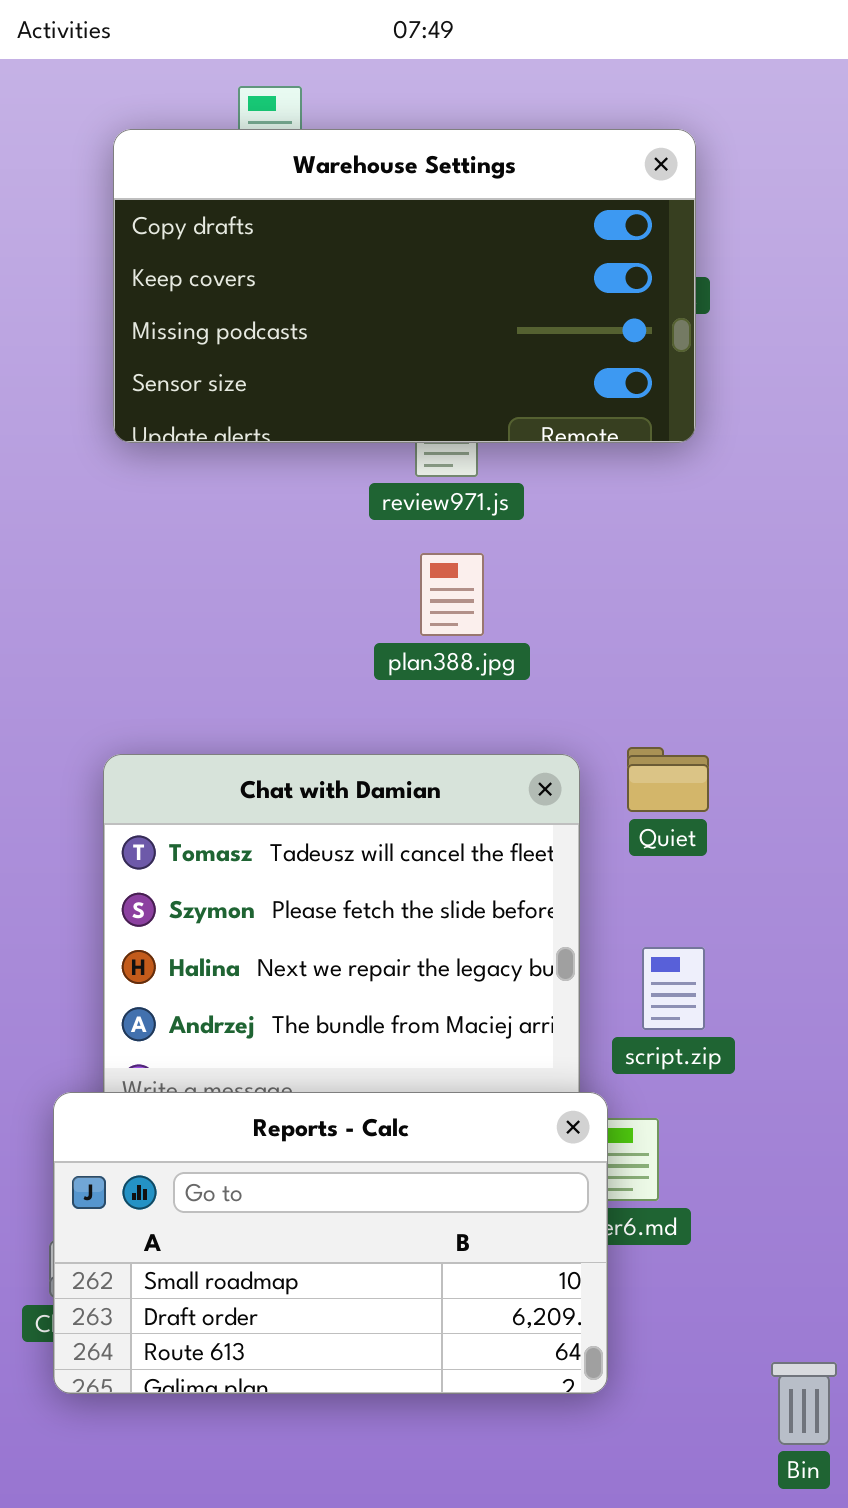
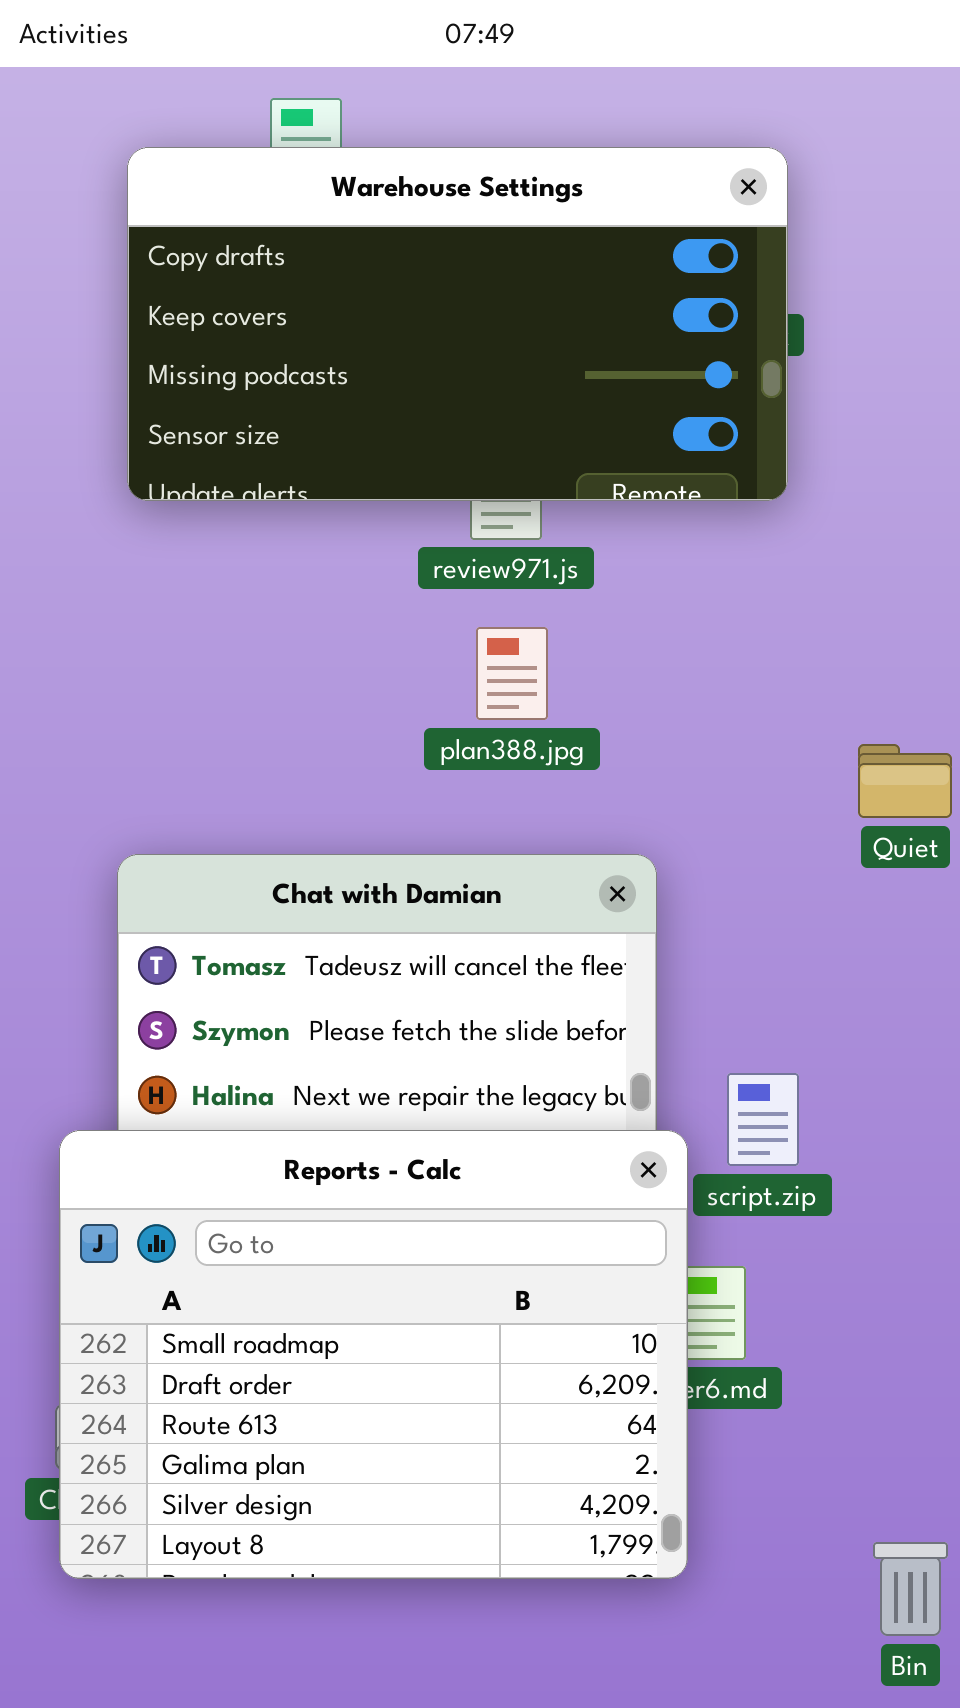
Quiet: [627,747,709,812] -> [858,744,952,818], moved
Reports - Calc: [53,1092,608,1394] -> [59,1130,688,1579], resized

